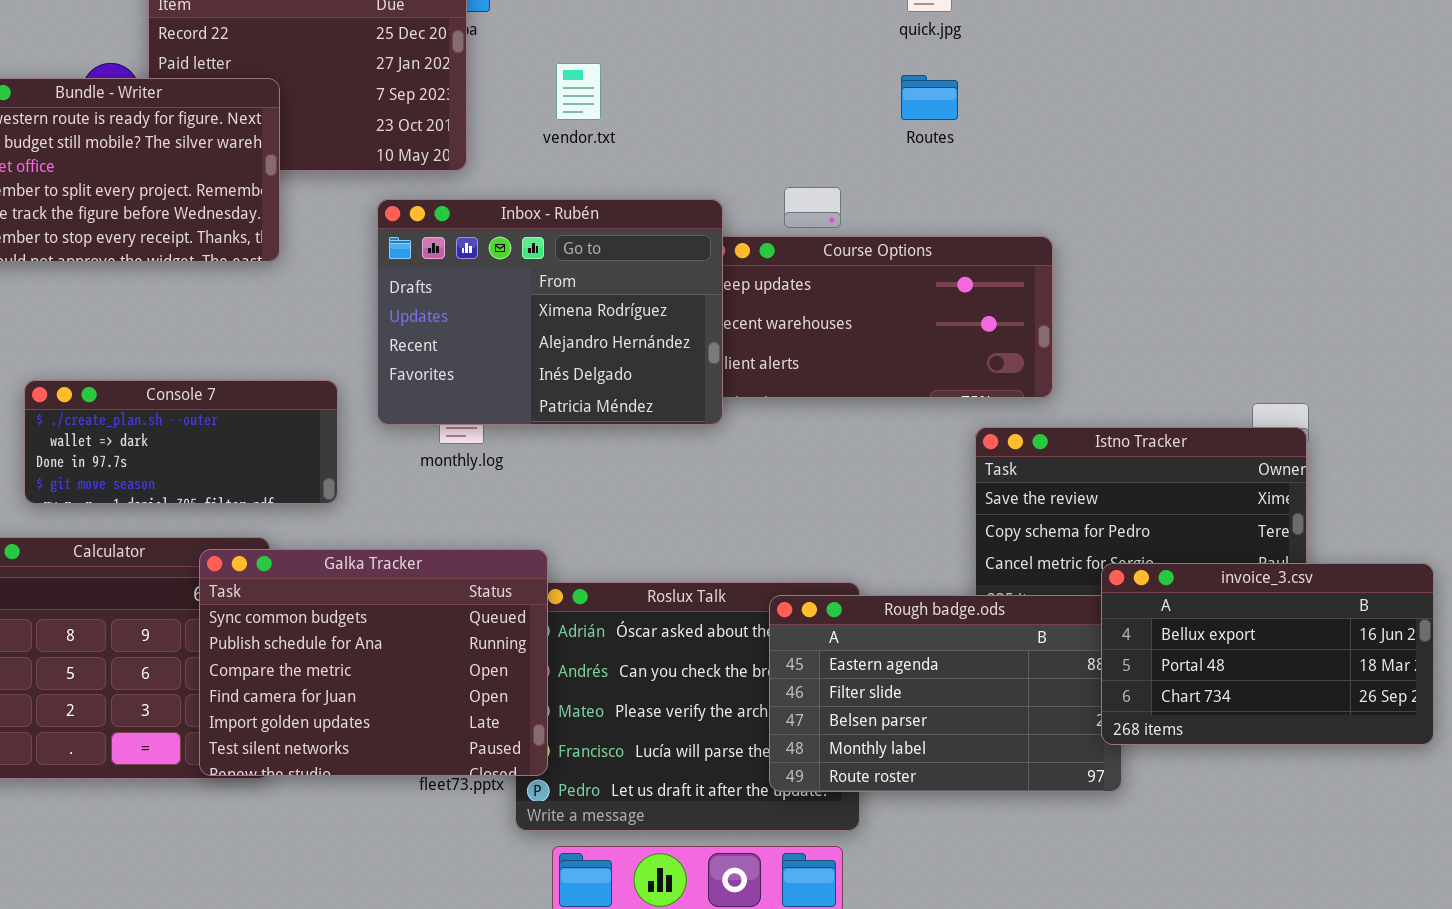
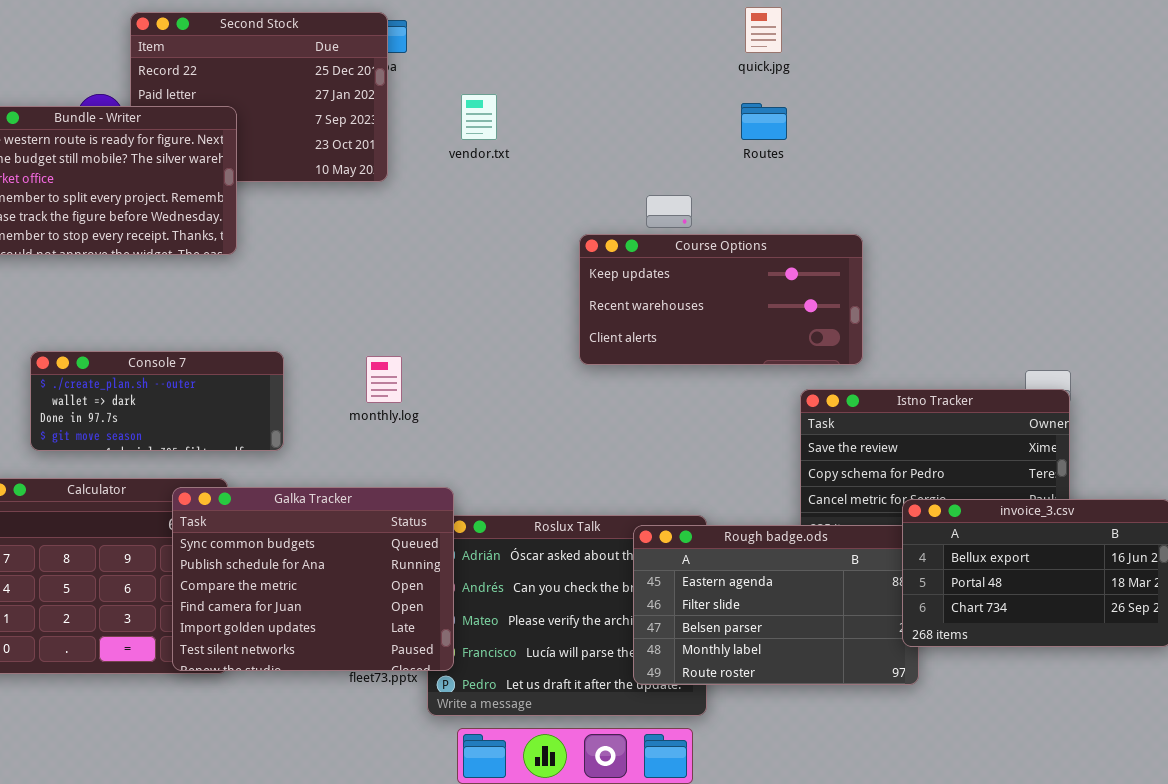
Inbox - Rubén: [377,199,723,425] -> none, closed

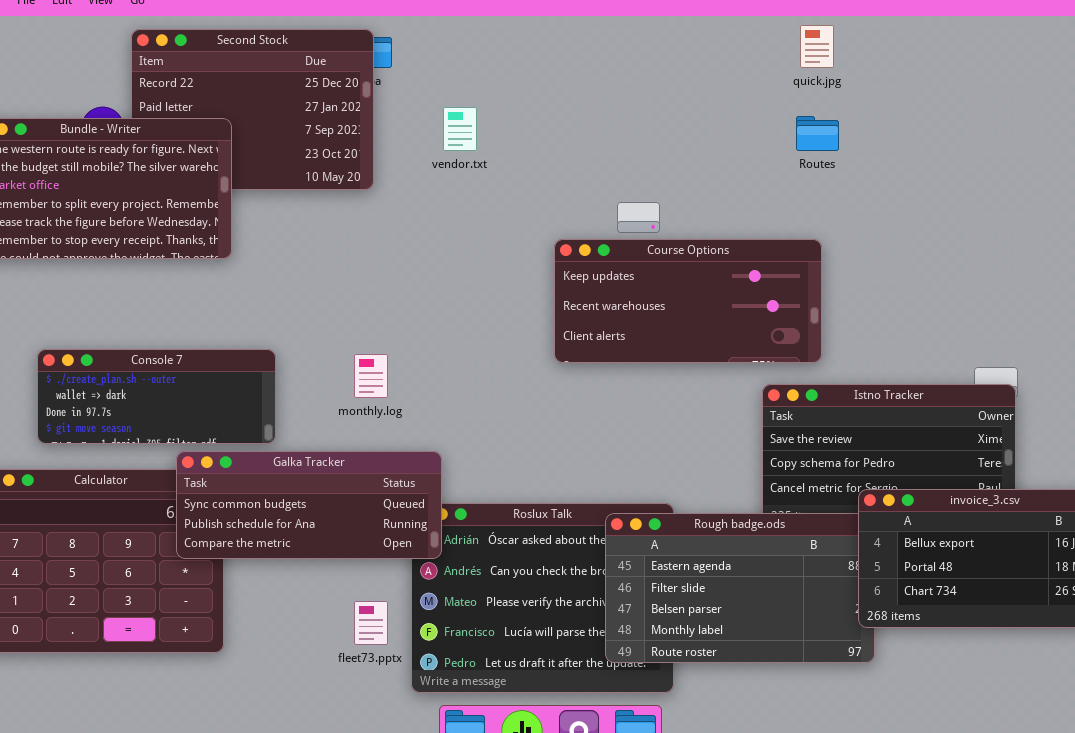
quick.jpg: [745,7,782,53] -> [800,25,834,68], moved
Routes: [741,103,787,140] -> [796,116,839,151], moved
Galka Tracker: [172,487,454,671] -> [176,451,442,559], moved, resized

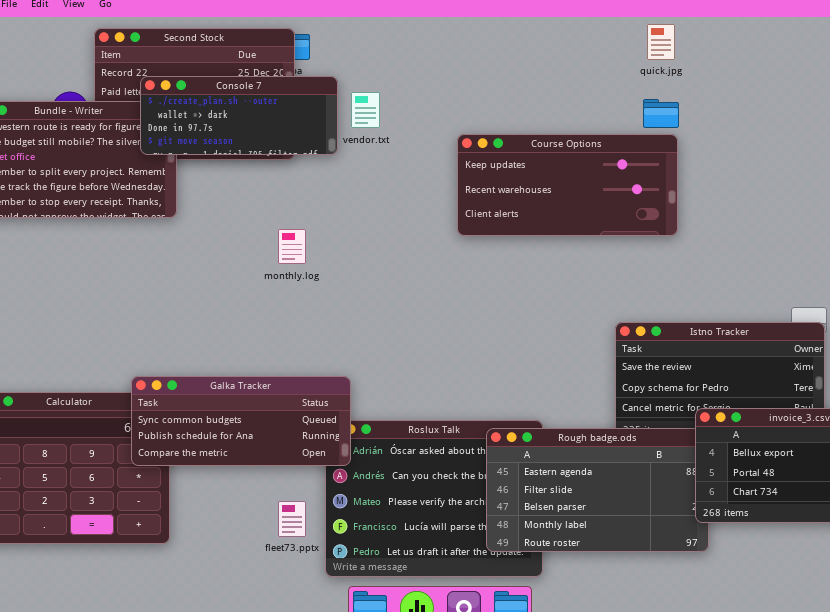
Course Options: [554,239,822,363] -> [457,134,678,236], moved
Console 7: [37,349,276,444] -> [140,76,338,155], moved
monthly.log: [354,354,388,398] -> [278,229,306,264], moved

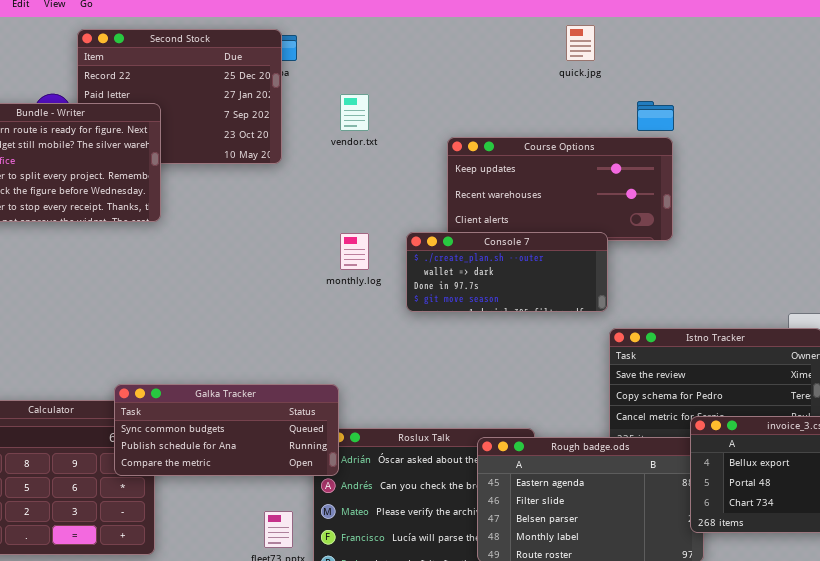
quick.jpg: [647,24,675,60] -> [566,25,595,61], moved
Console 7: [140,76,338,155] -> [406,232,608,312], moved
monthly.log: [278,229,306,264] -> [340,233,369,270], moved

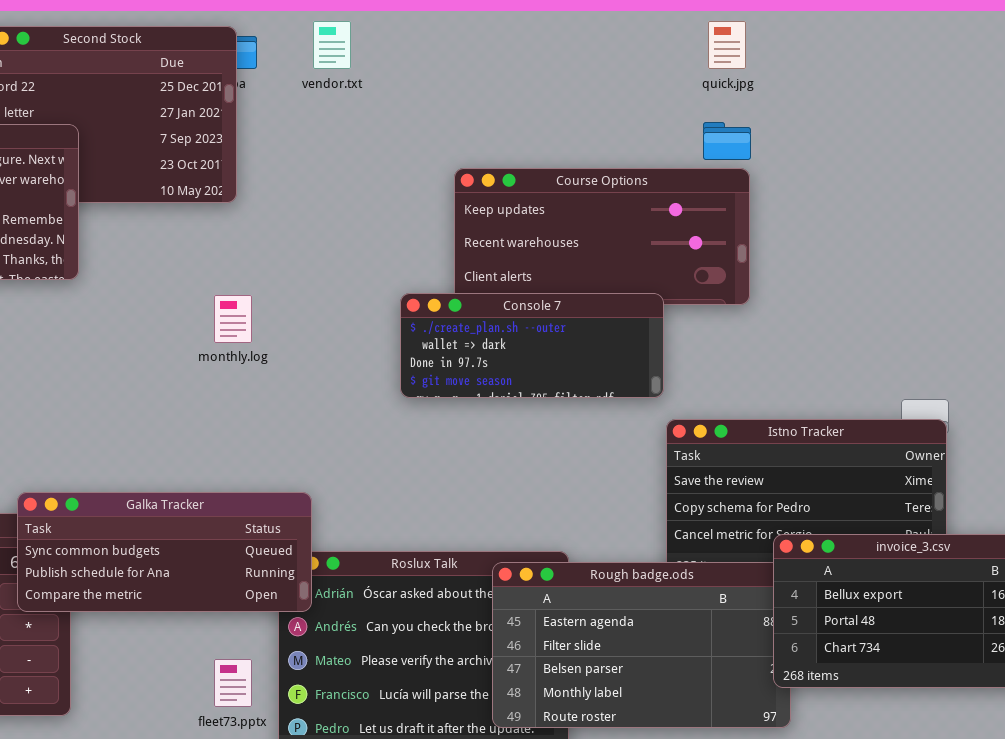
quick.jpg: [566,25,595,61] -> [708,21,746,69], moved
vendor.txt: [340,94,369,131] -> [313,21,351,69], moved
monthly.log: [340,233,369,270] -> [214,295,252,343], moved

